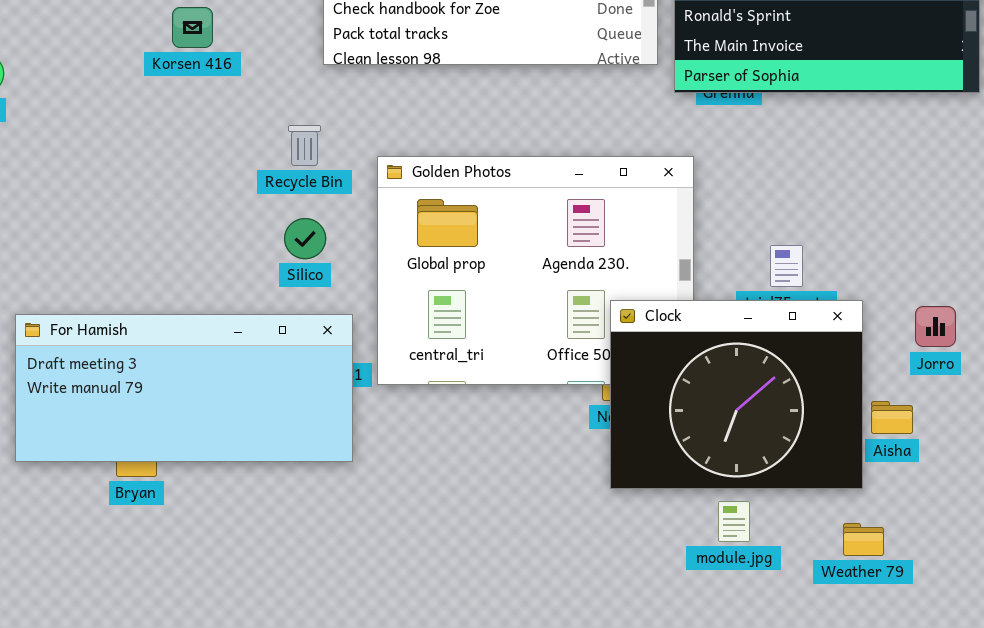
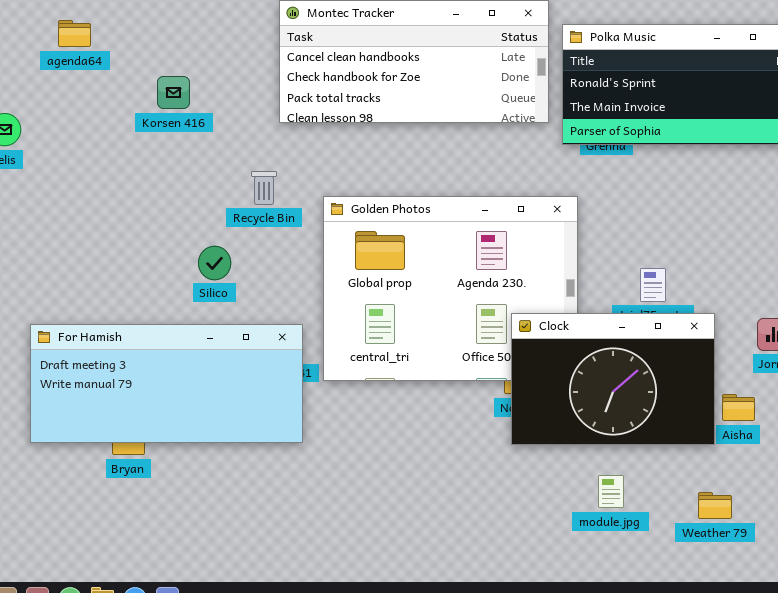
Silico: [284,218,326,259] -> [198,246,231,280], moved
Clock: [610,300,863,489] -> [511,313,715,445], resized

